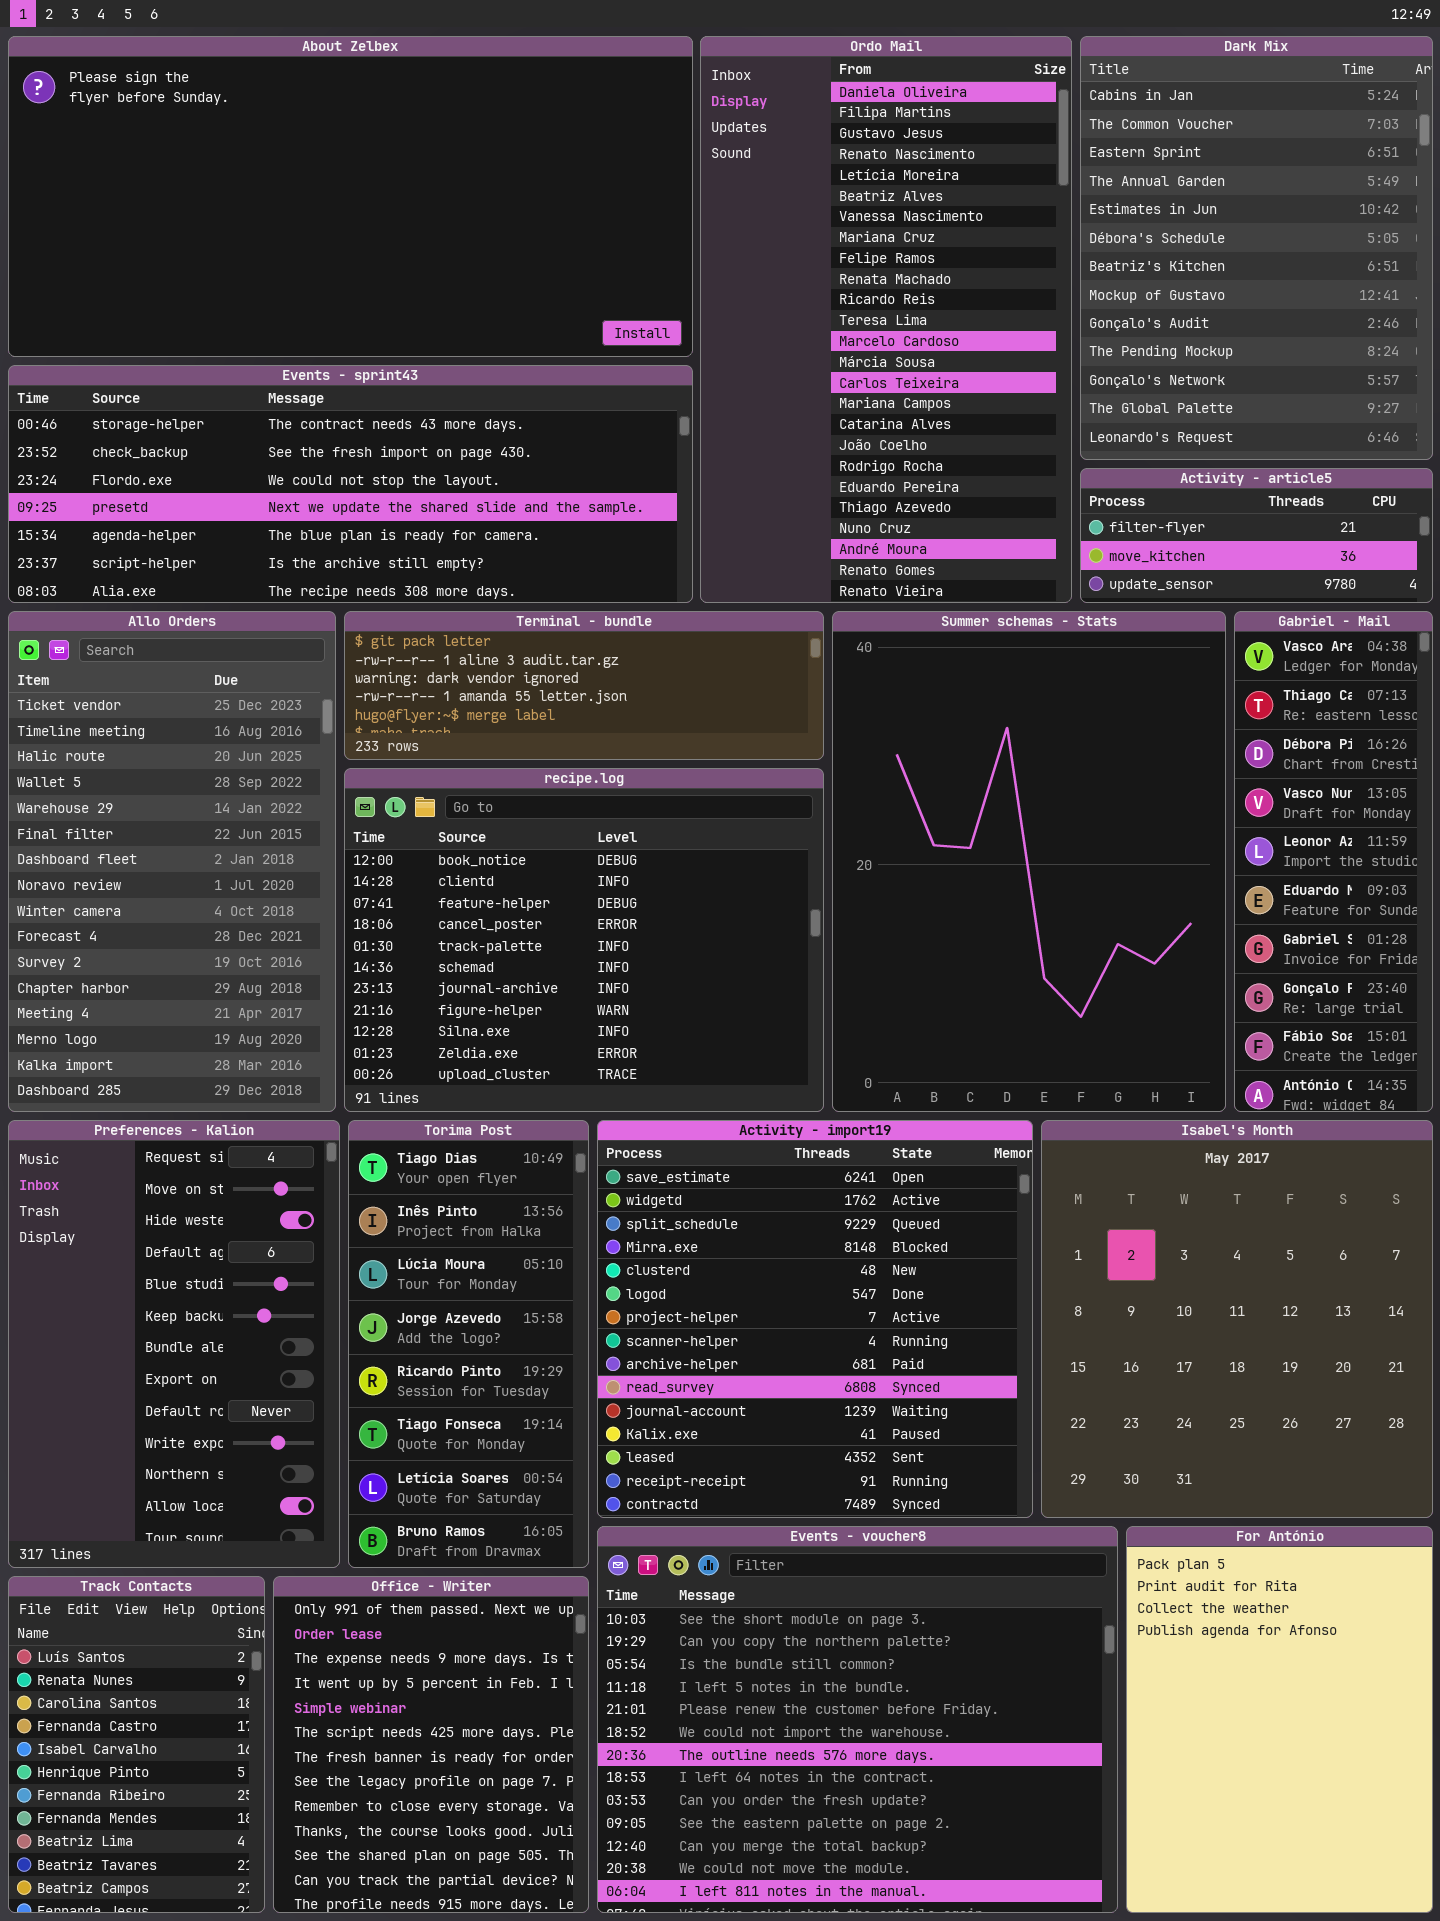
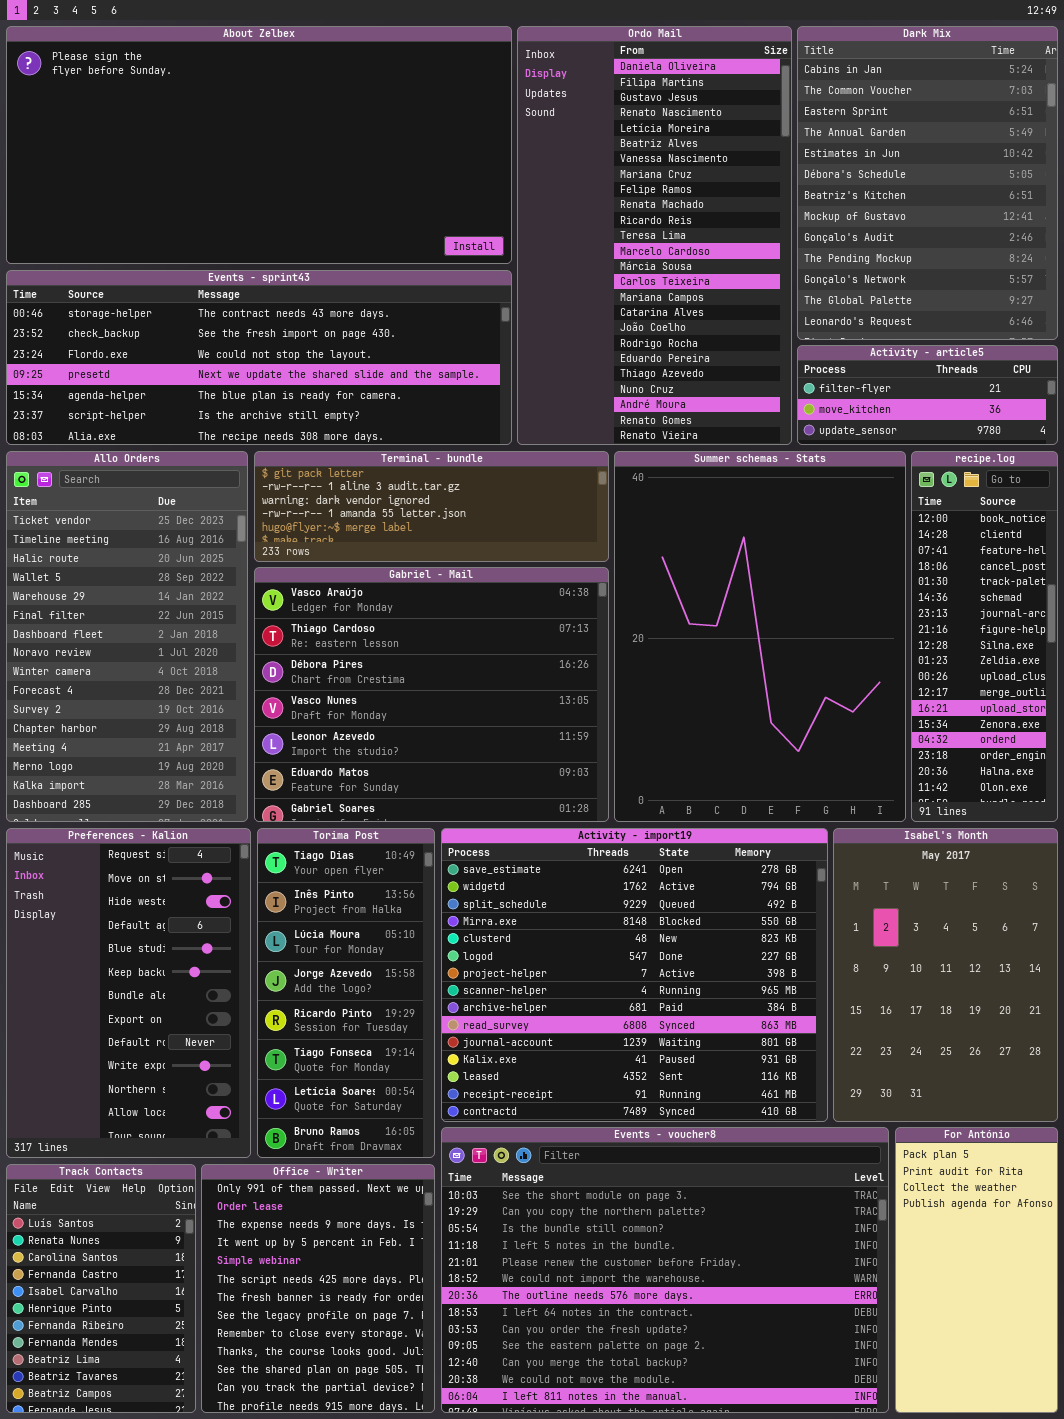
Gabriel - Mail: [1234,611,1433,1112] -> [254,567,609,822], moved, resized
recipe.log: [344,768,824,1112] -> [911,451,1058,822], moved, resized
Activity - import19: [597,1120,1033,1518] -> [441,828,828,1122], resized
Isabel's Month: [1041,1120,1433,1518] -> [833,828,1058,1122], resized
Events - voucher8: [597,1526,1118,1913] -> [441,1127,889,1413], resized
For António: [1126,1526,1433,1913] -> [895,1127,1058,1413], resized

